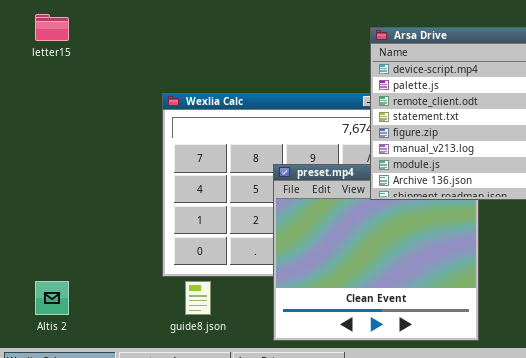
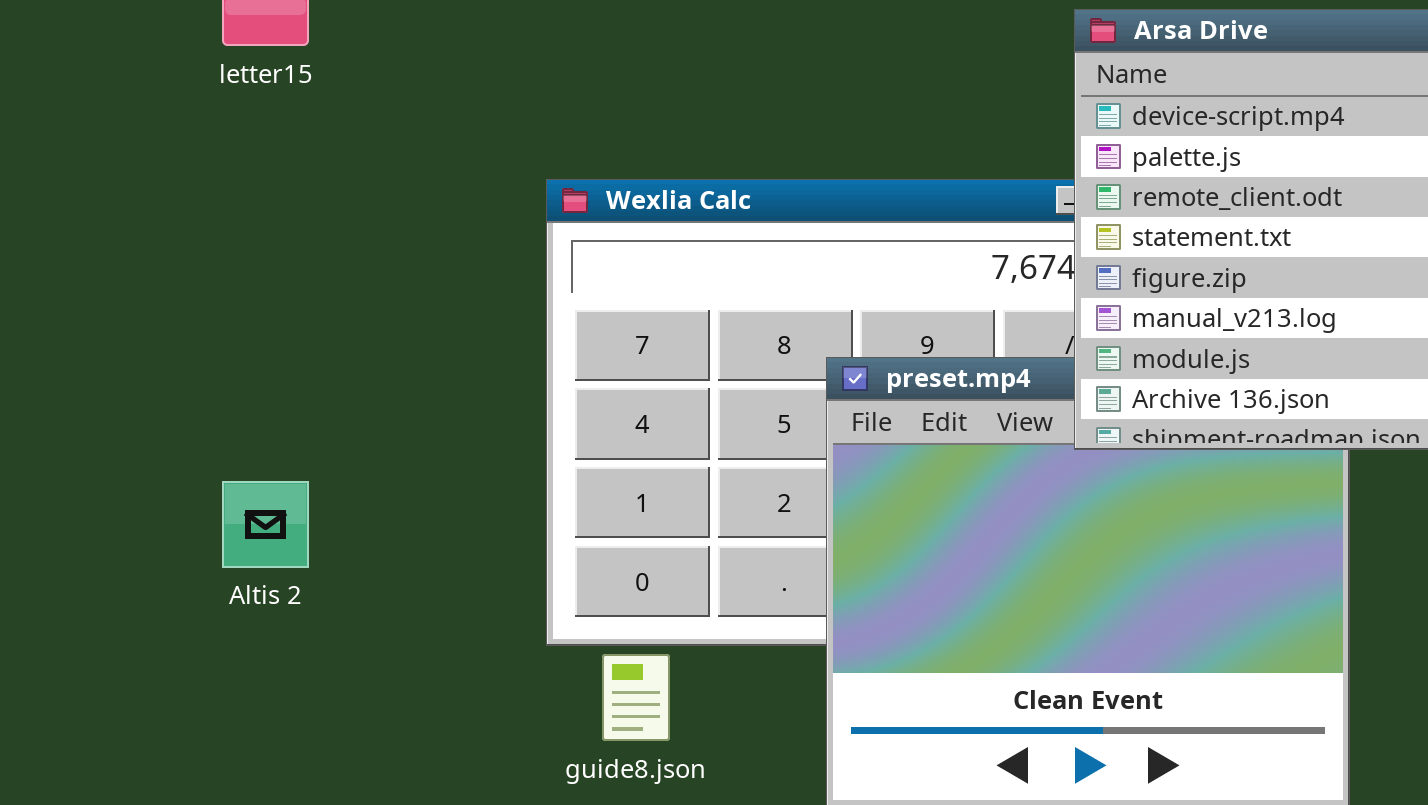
Altis 2: [35,281,69,315] -> [222,481,309,568], moved

